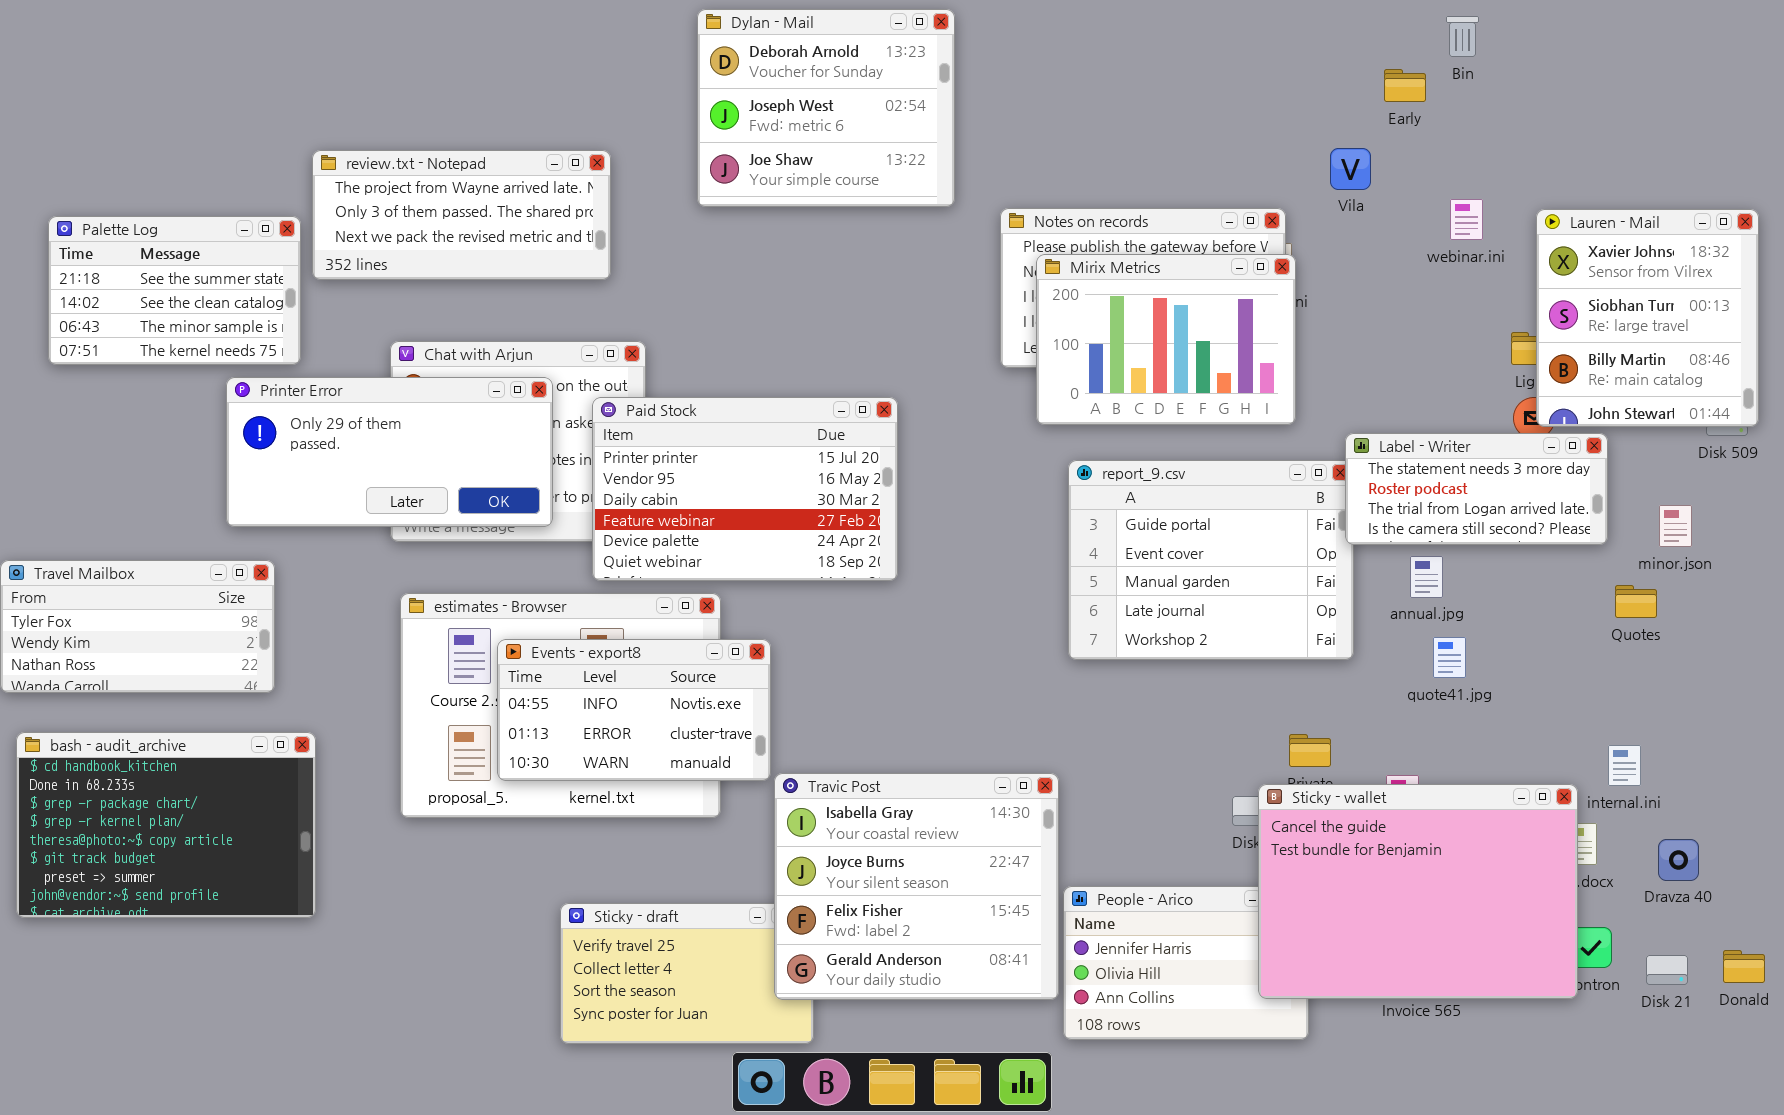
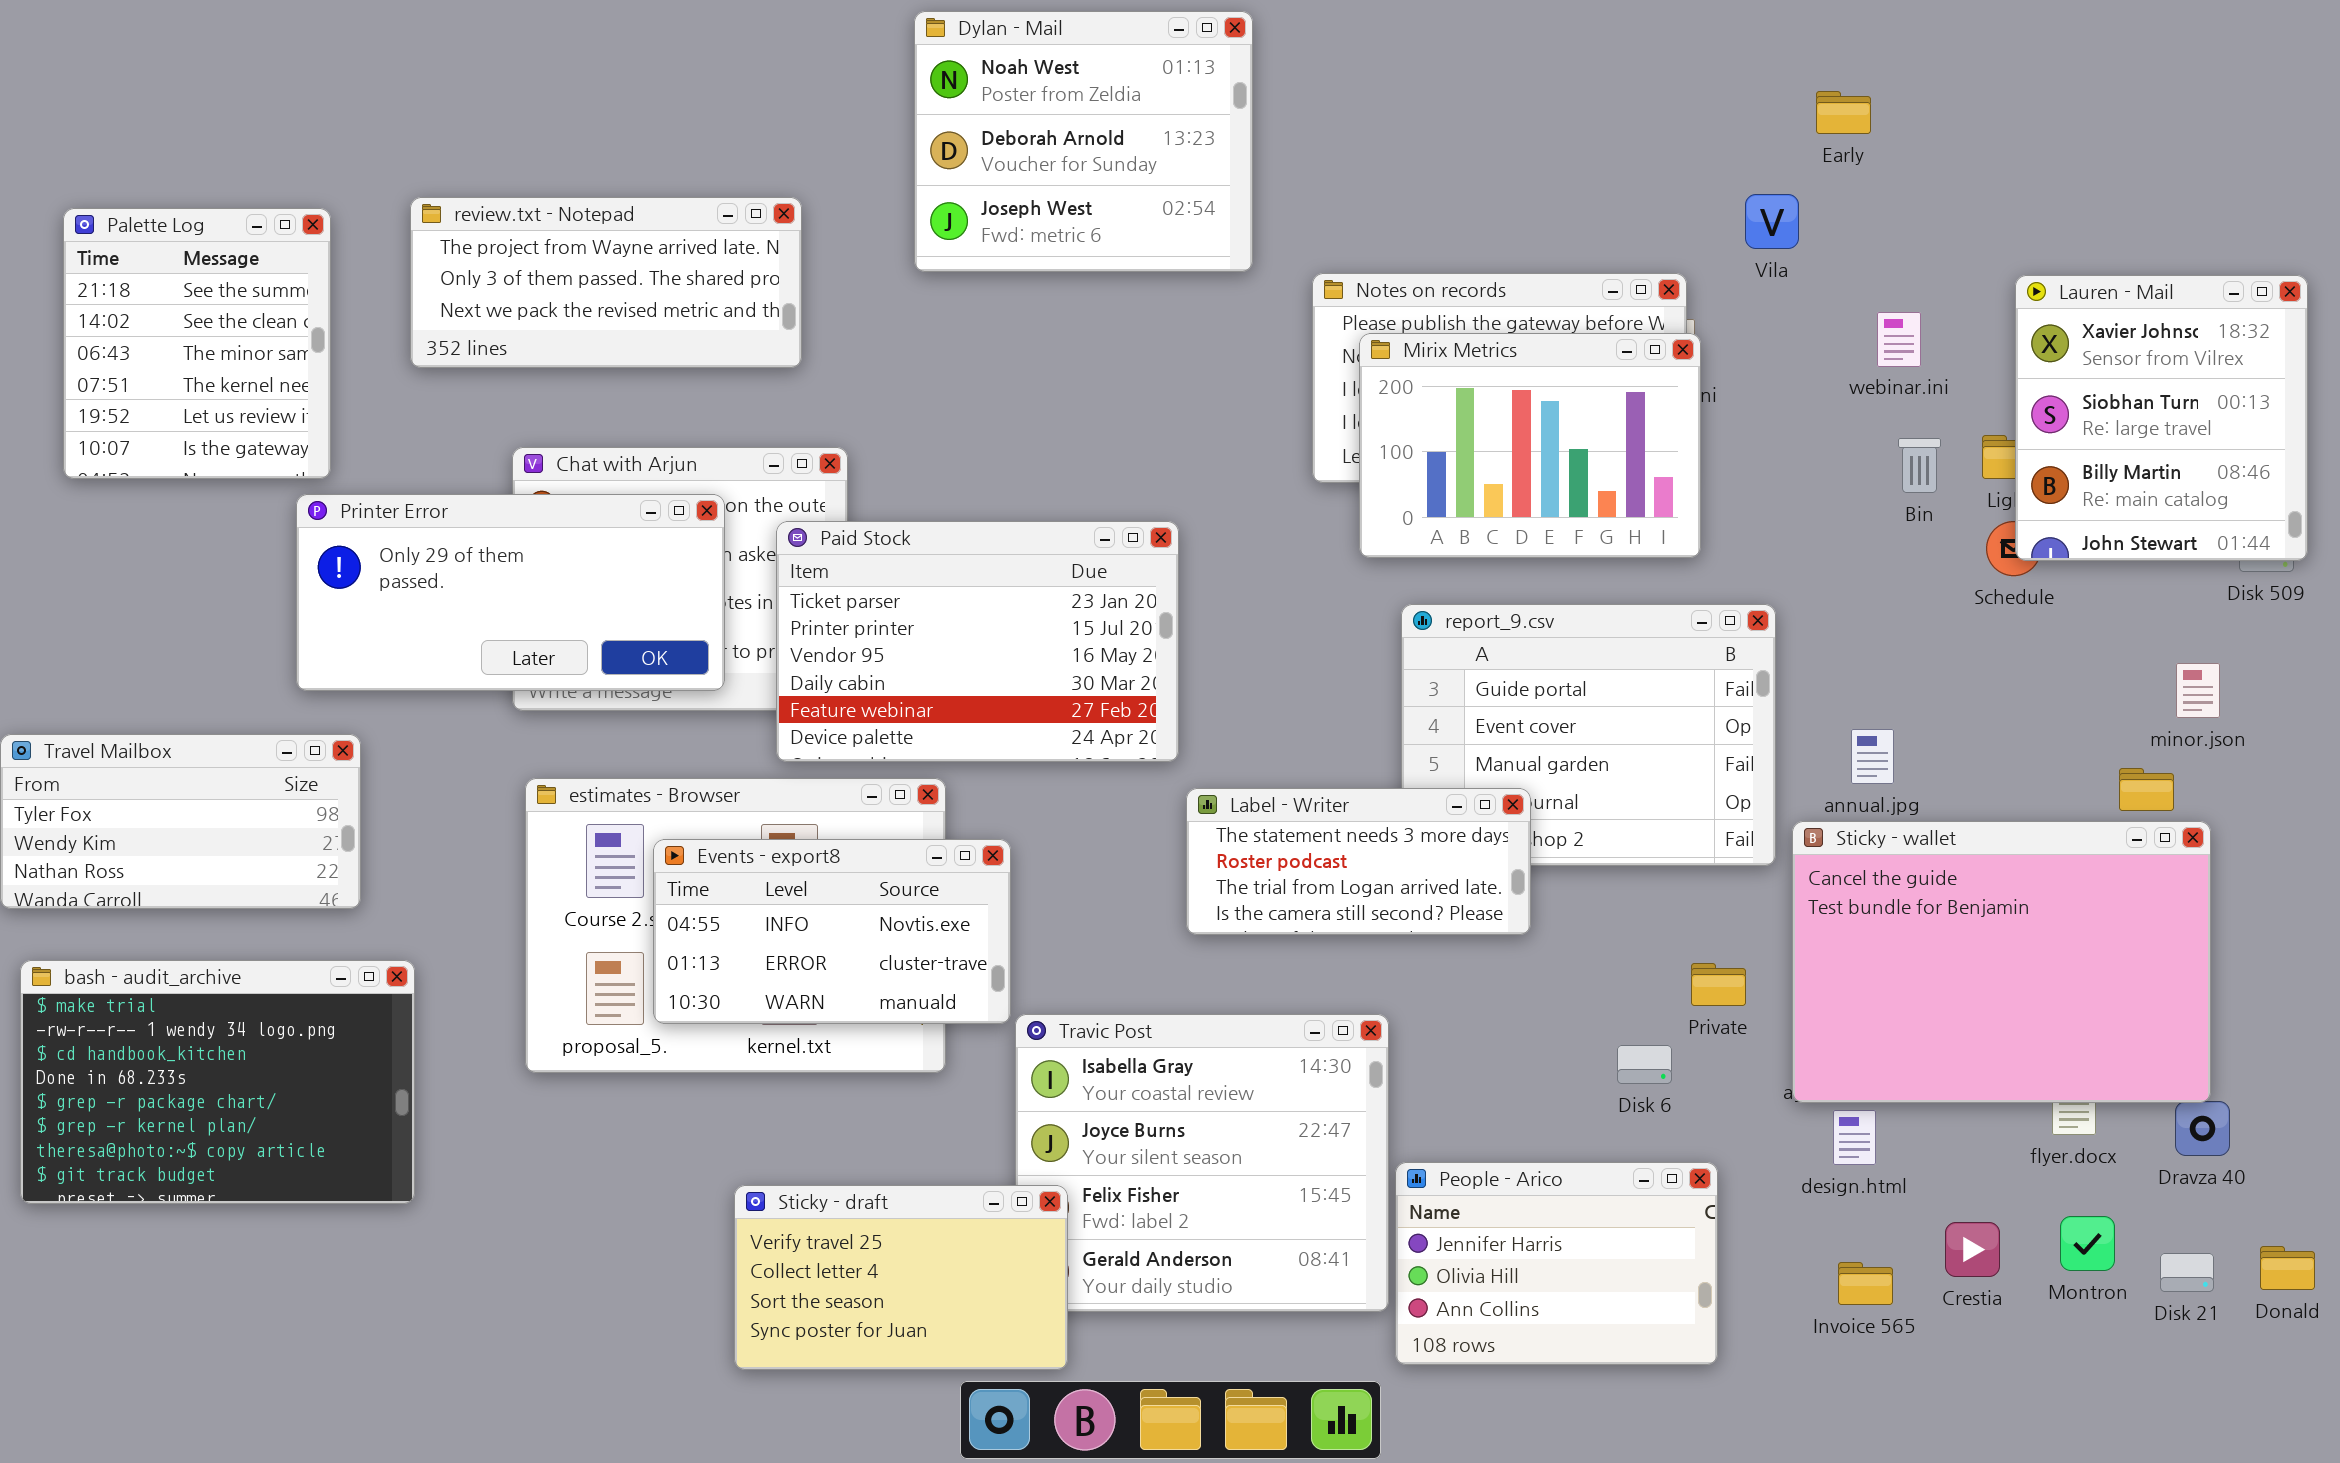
Dylan - Mail: [697,9,955,207] -> [914,11,1253,272], scrolled up 1 row
Bin: [1446,16,1479,57] -> [1898,438,1941,493], moved
webinar.ini: [1450,199,1483,240] -> [1877,312,1921,367], moved
Palette Log: [48,216,301,365] -> [63,208,331,479], resized
Paid Stock: [592,397,898,581] -> [776,521,1179,762], scrolled up 1 row
Label - Writer: [1345,433,1608,545] -> [1186,788,1531,935], moved
bash - audit_archive: [16,732,316,918] -> [20,960,415,1204], scrolled up 2 rows
Sticky - wallet: [1258,784,1578,999] -> [1792,821,2211,1103], moved
Sticky - draft: [560,903,814,1044] -> [734,1185,1068,1370], raised

